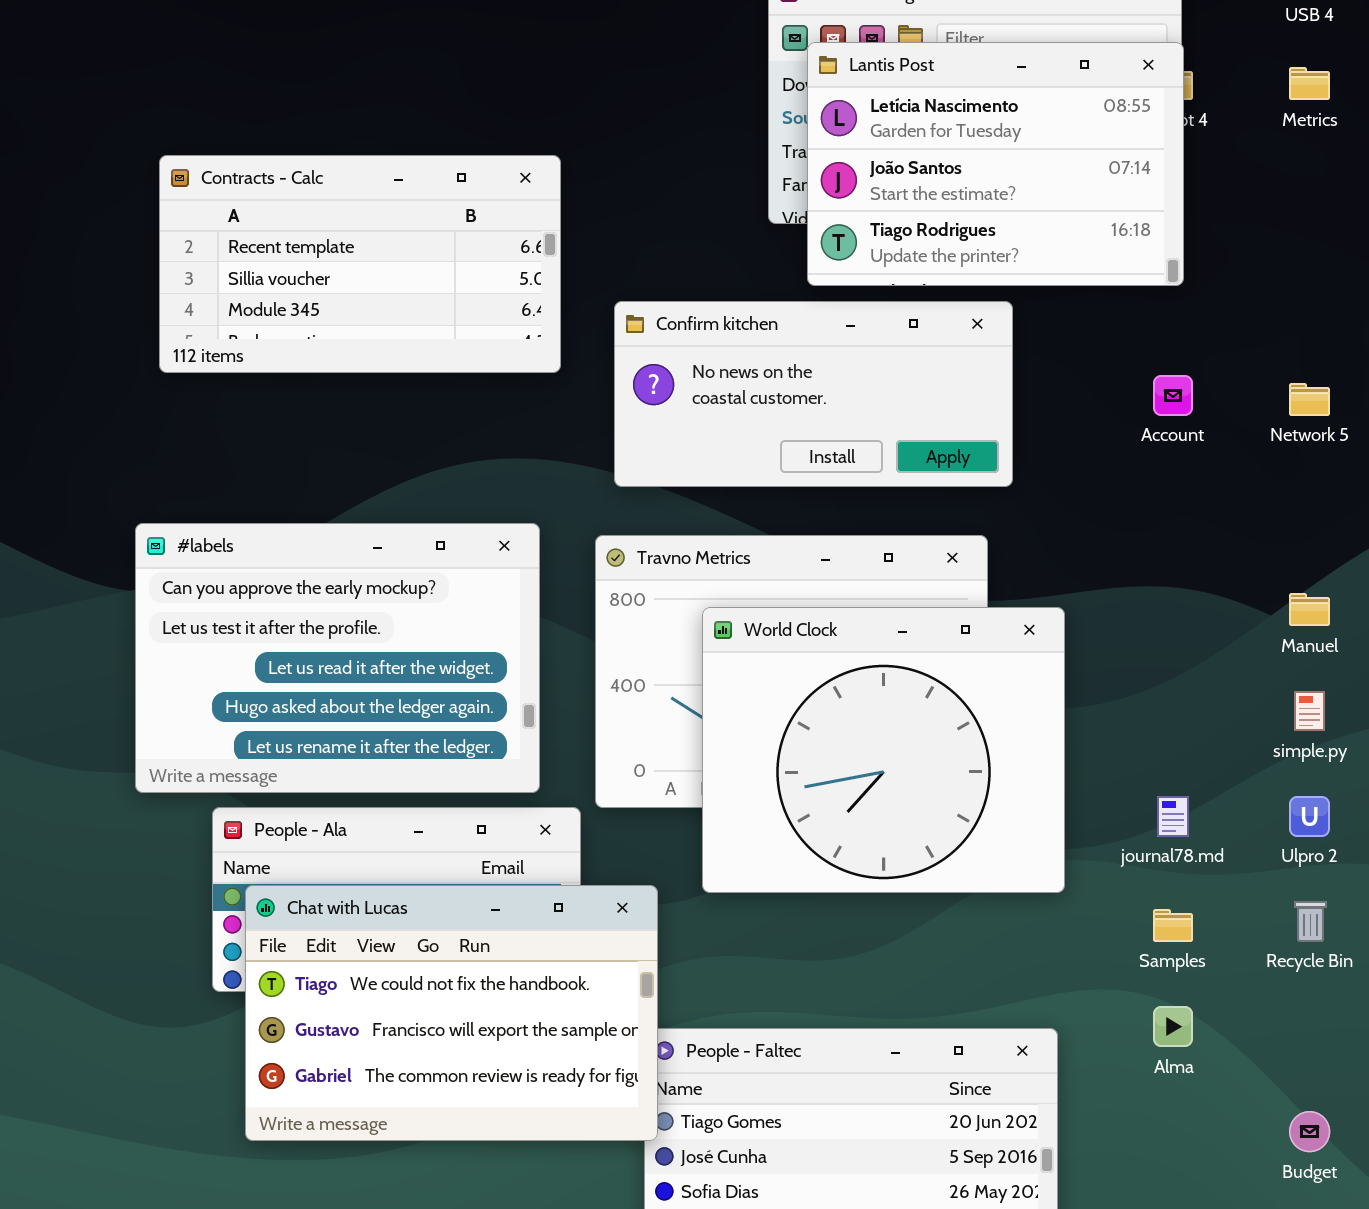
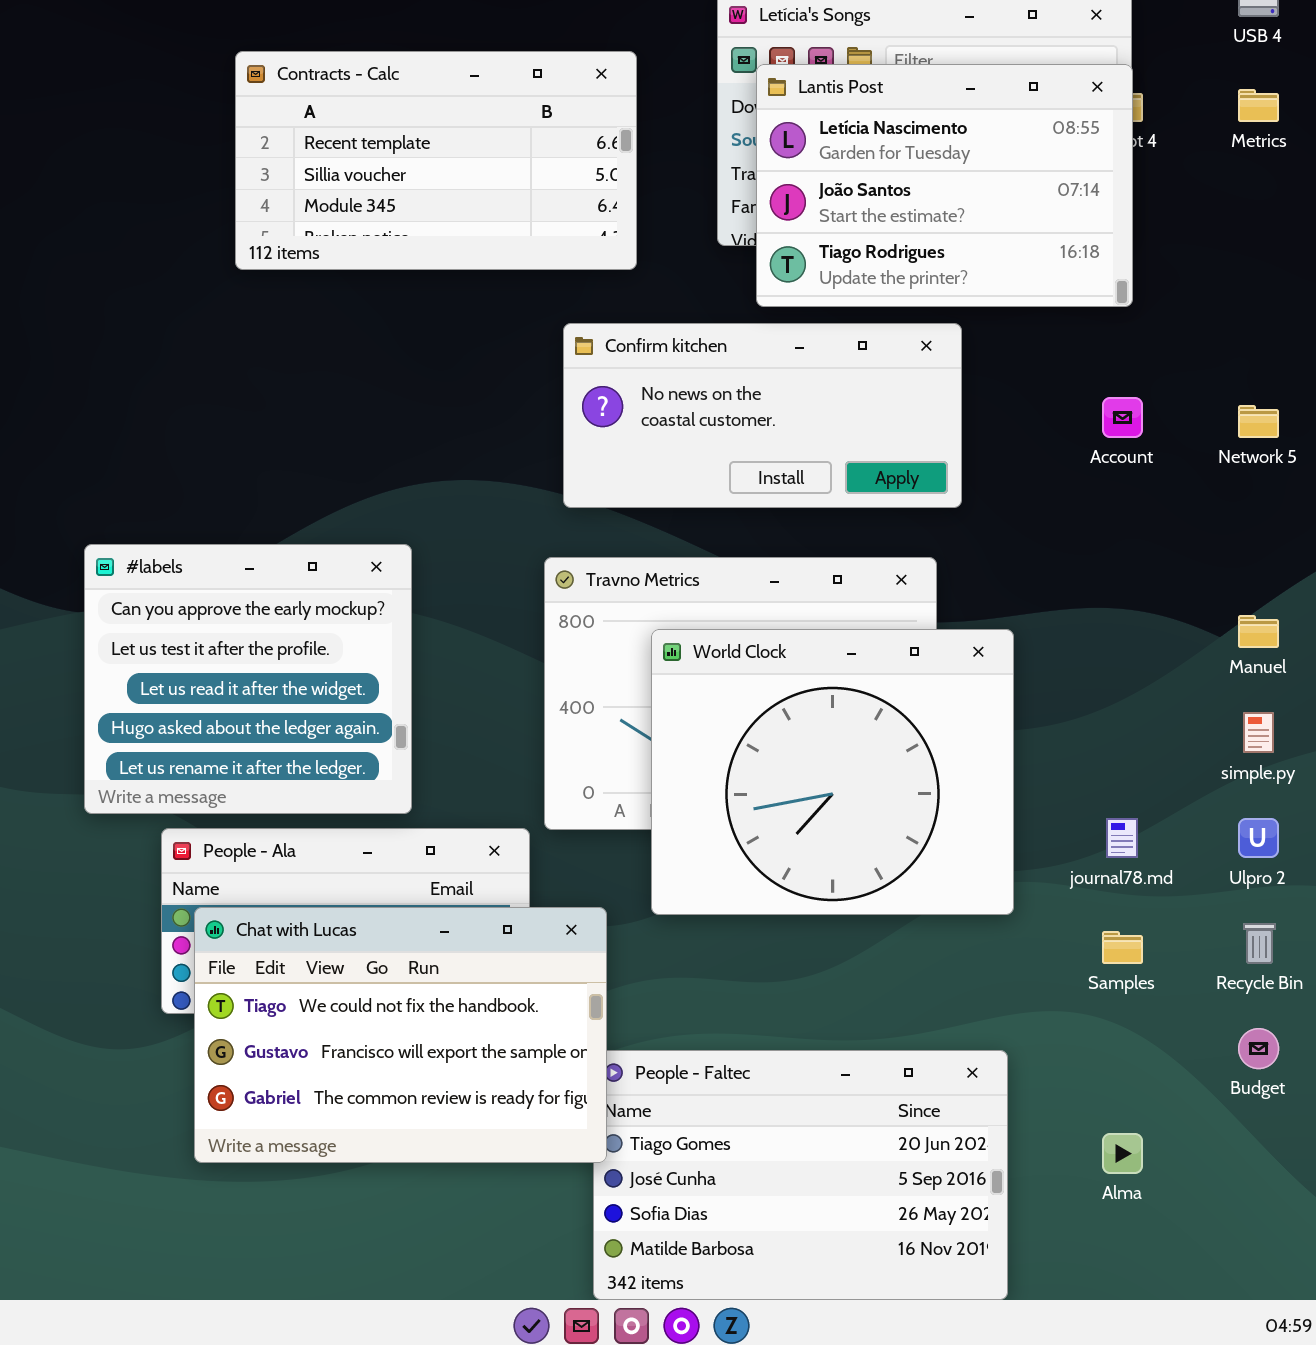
Contracts - Calc: [159,155,561,373] -> [235,51,637,270], moved
#labels: [135,523,540,793] -> [84,544,412,814], resized
Alma: [1153,1006,1193,1047] -> [1102,1133,1143,1174], moved
Budget: [1289,1111,1330,1152] -> [1238,1028,1279,1069], moved

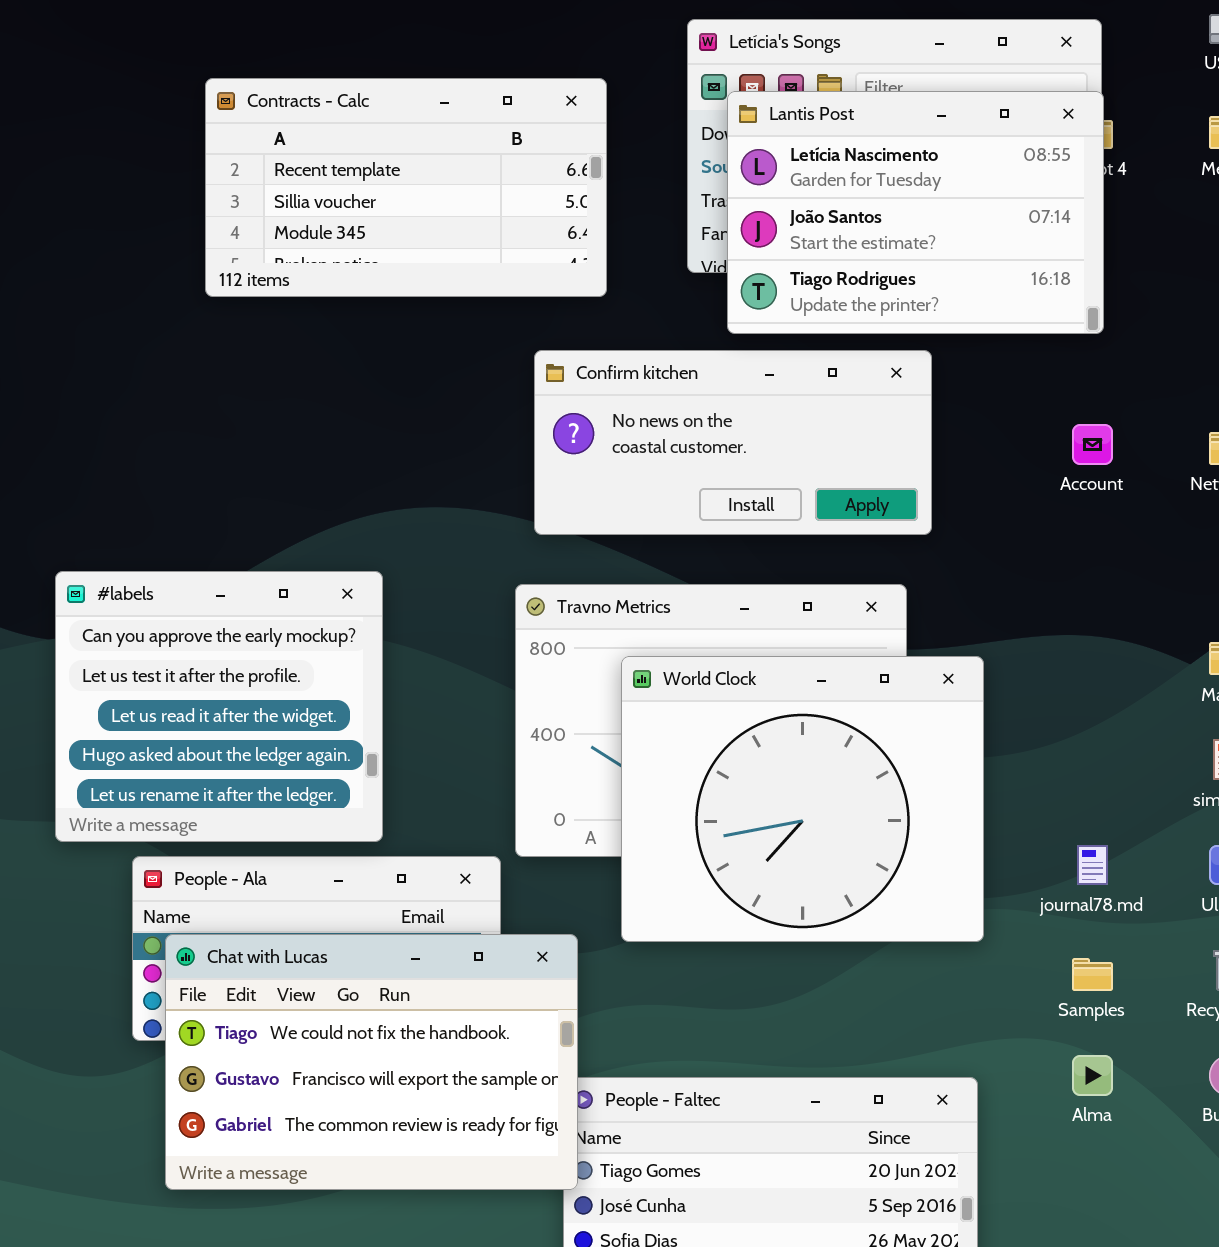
Alma: [1102,1133,1143,1174] -> [1072,1055,1113,1096], moved

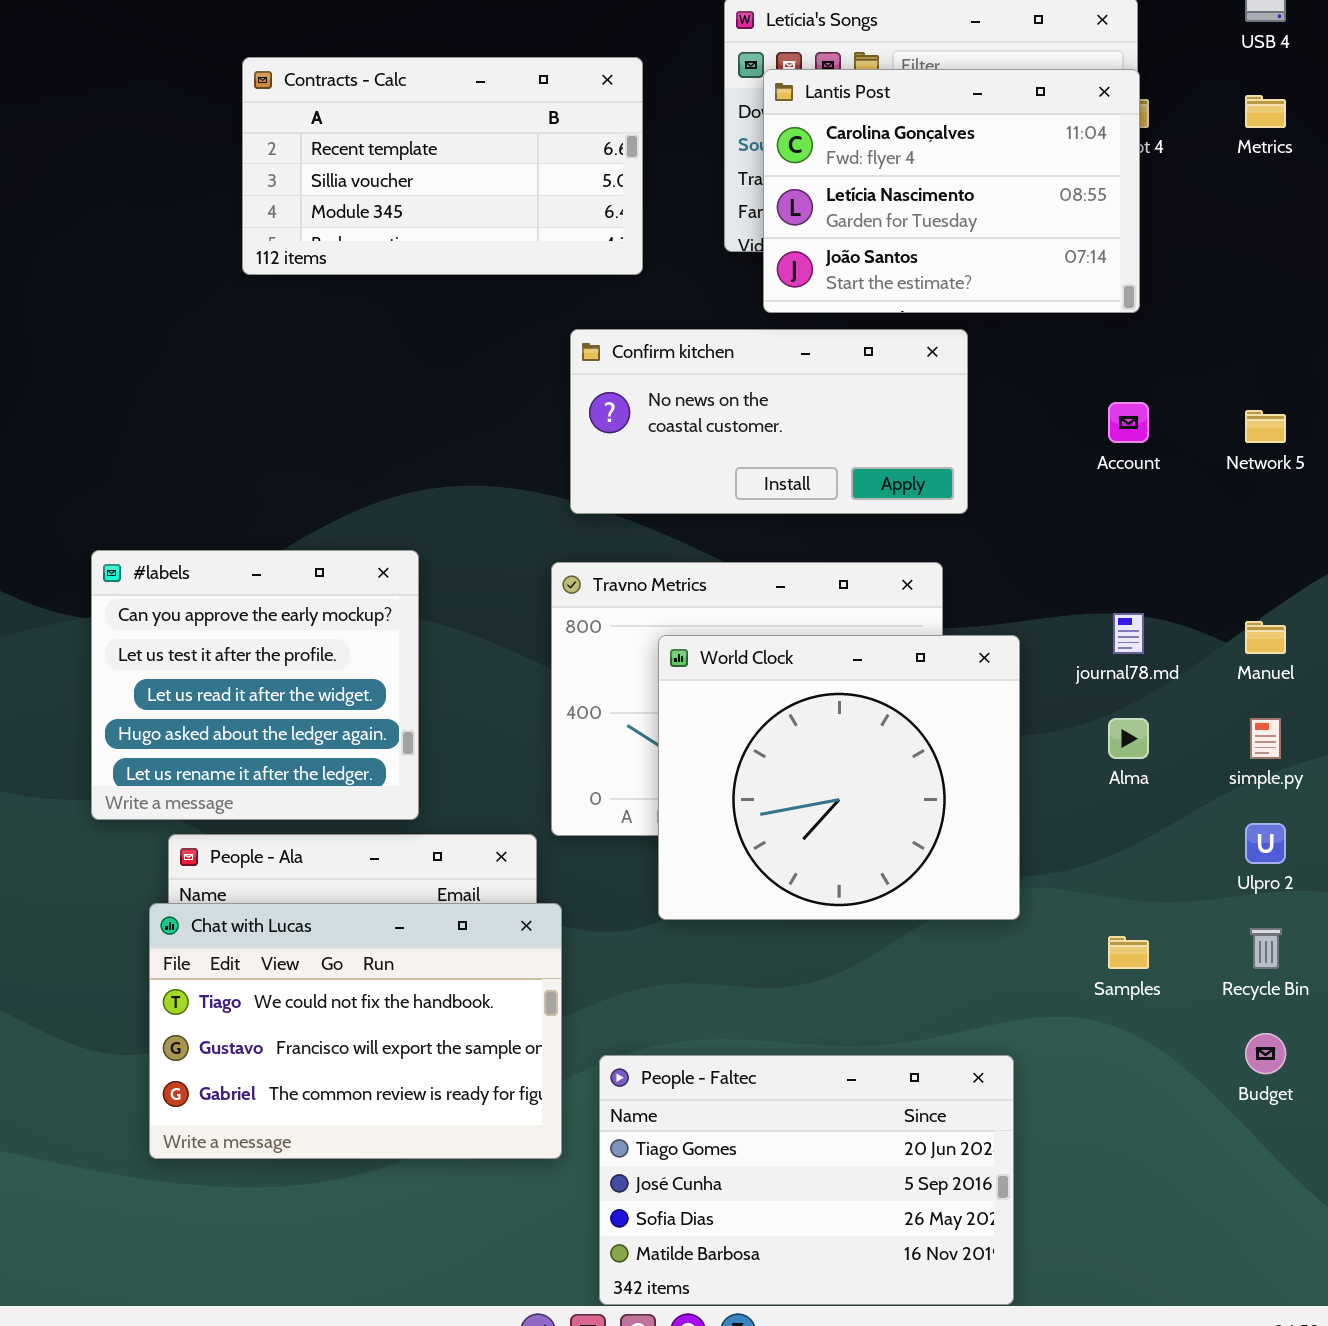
Lantis Post: [727,91,1104,334] -> [763,69,1140,313], scrolled up 1 row
journal78.md: [1077,845,1108,885] -> [1113,613,1144,654], moved
Chat with Lucas: [165,934,578,1190] -> [149,903,562,1159], moved
Alma: [1072,1055,1113,1096] -> [1108,718,1149,759], moved

